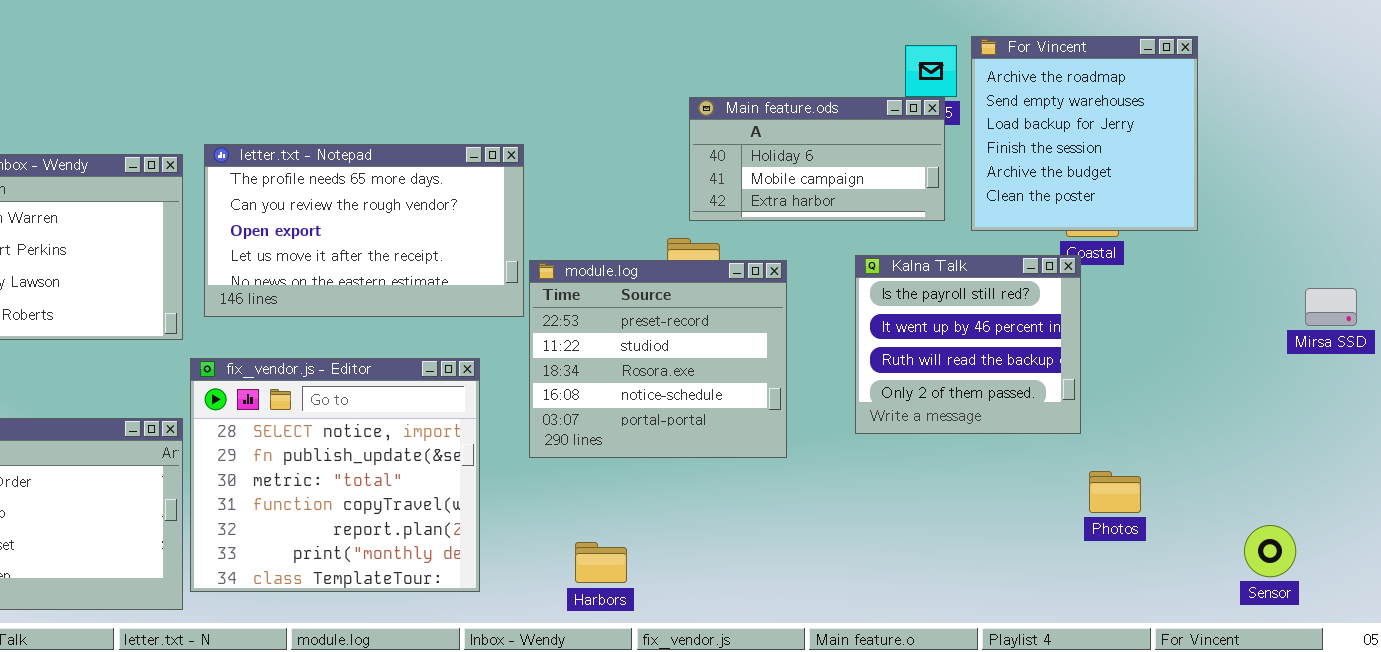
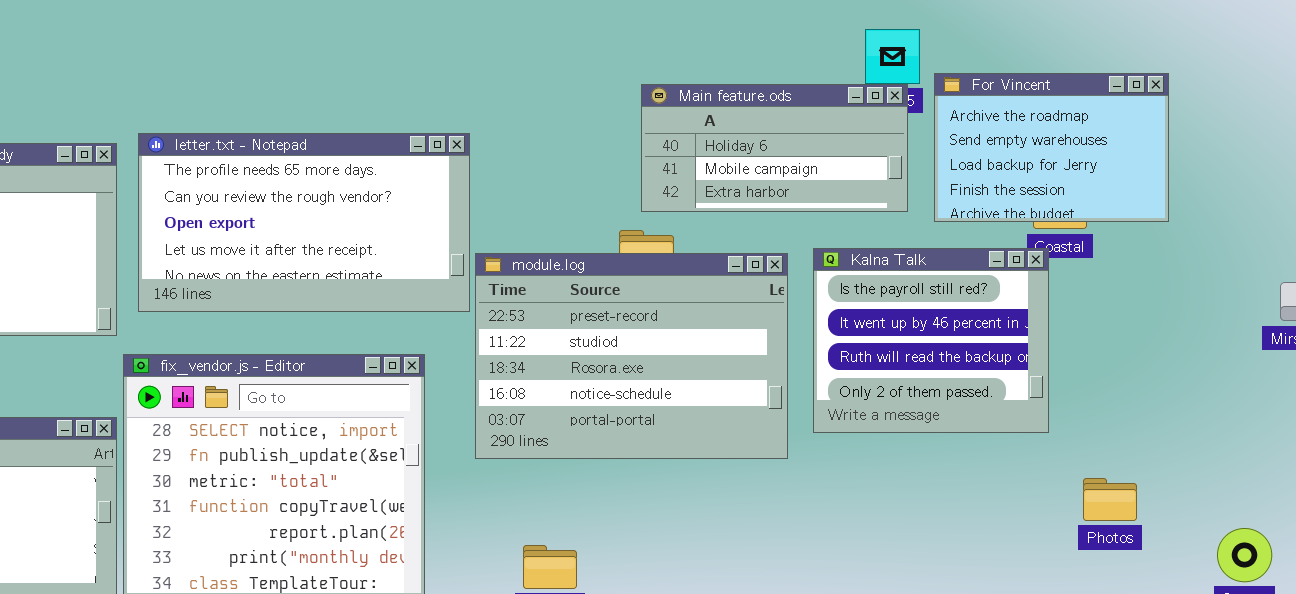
For Vincent: [971,36,1198,231] -> [934,73,1169,222], resized
module.log: [529,260,787,458] -> [475,253,788,459], resized
Photos: [1089,471,1141,513] -> [1083,478,1137,521], moved

